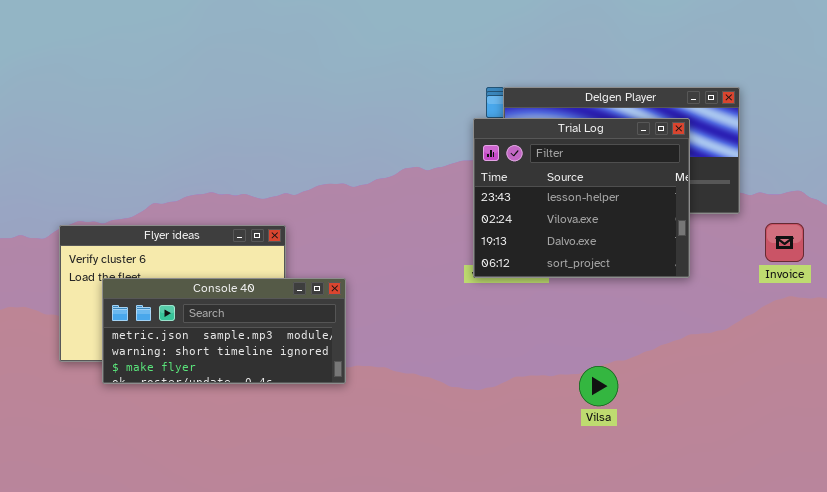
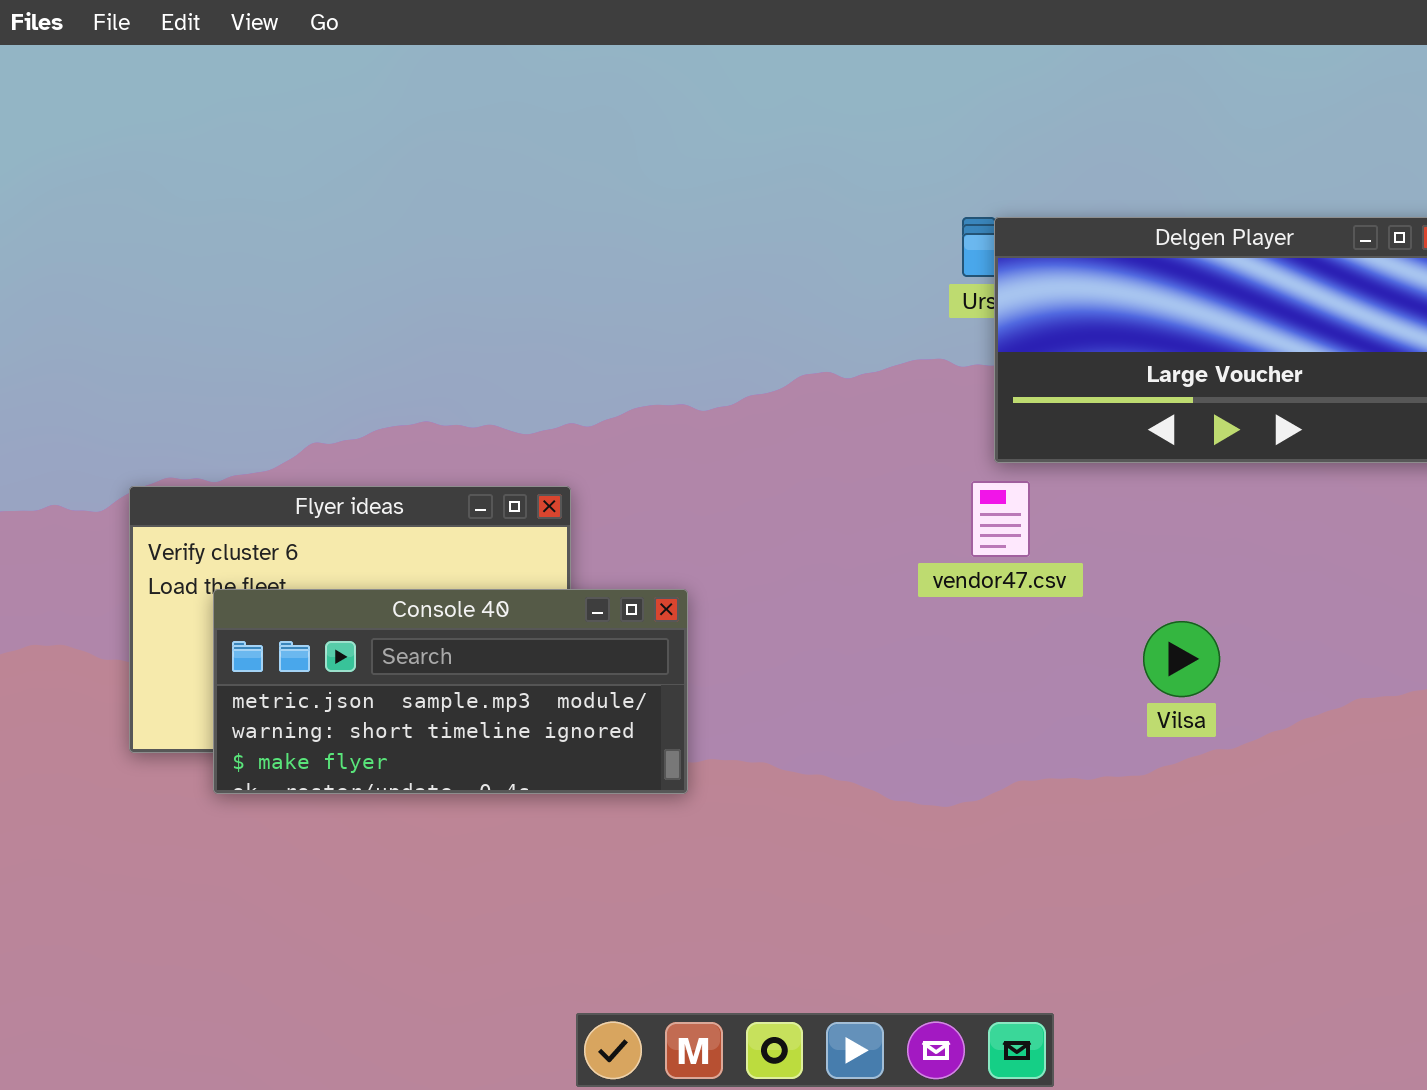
Trial Log: [473,118,690,278] -> none, closed
Vilsa: [579,366,618,406] -> [1143,621,1220,697], moved

